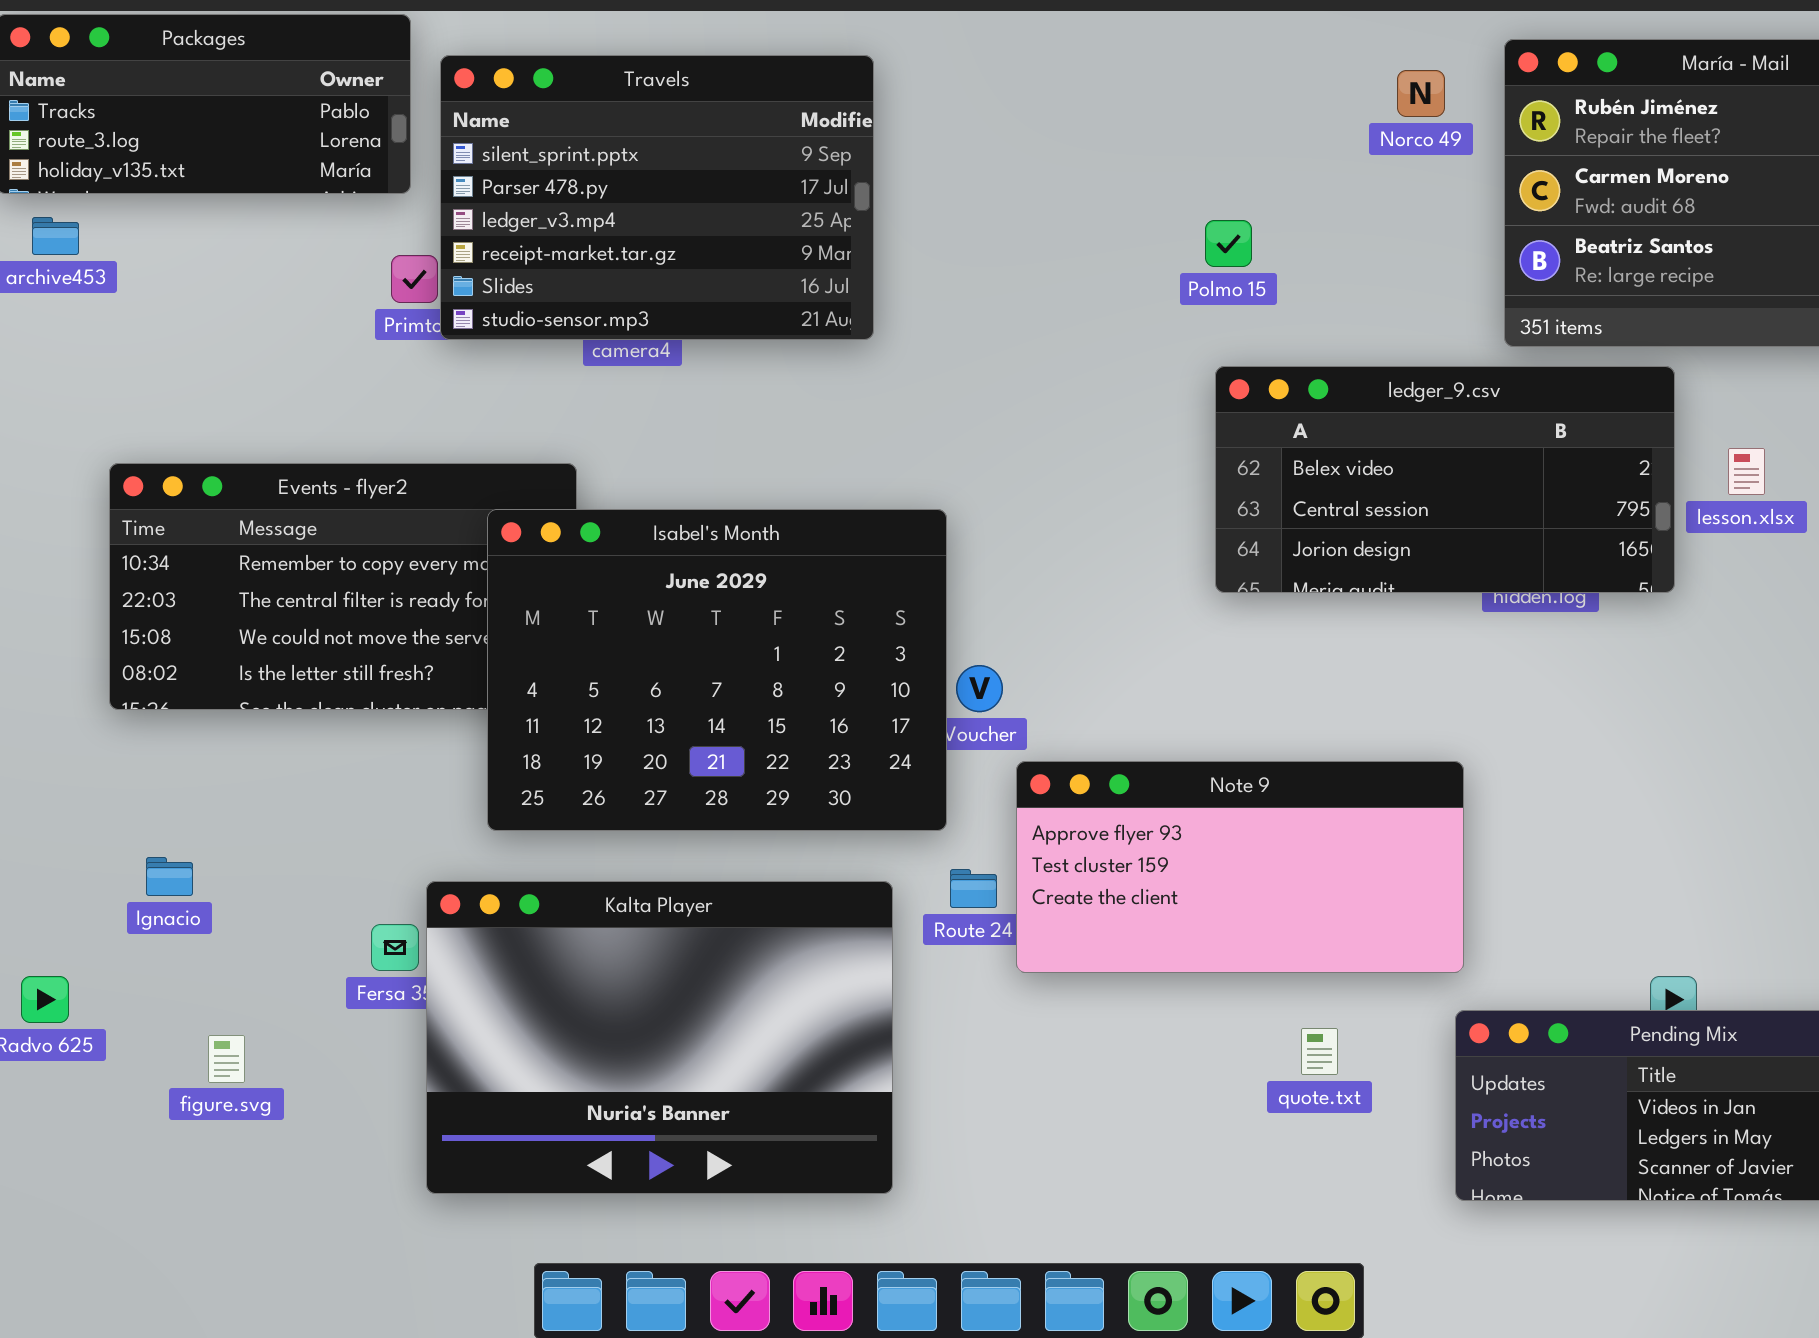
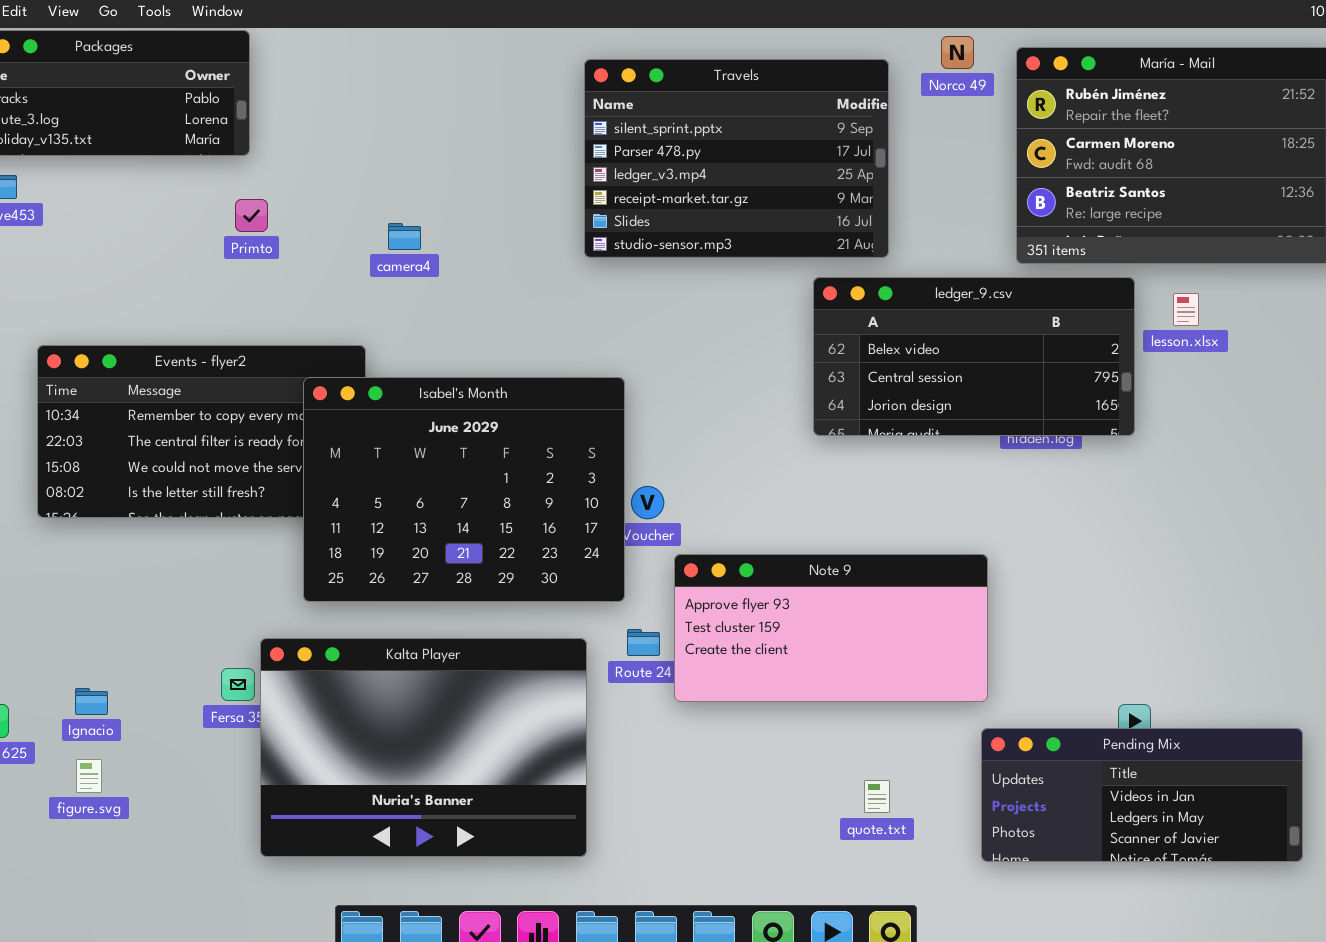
Travels: [440,55,874,340] -> [584,59,889,258], moved
Norco 49: [1397,70,1445,117] -> [941,36,974,69], moved
lesson.xlsx: [1728,448,1765,495] -> [1173,293,1199,326], moved
Ignacio: [146,857,193,896] -> [75,688,108,715], moved
quote.txt: [1301,1028,1338,1075] -> [864,780,890,813], moved
figure.svg: [208,1035,245,1083] -> [76,759,102,793], moved

